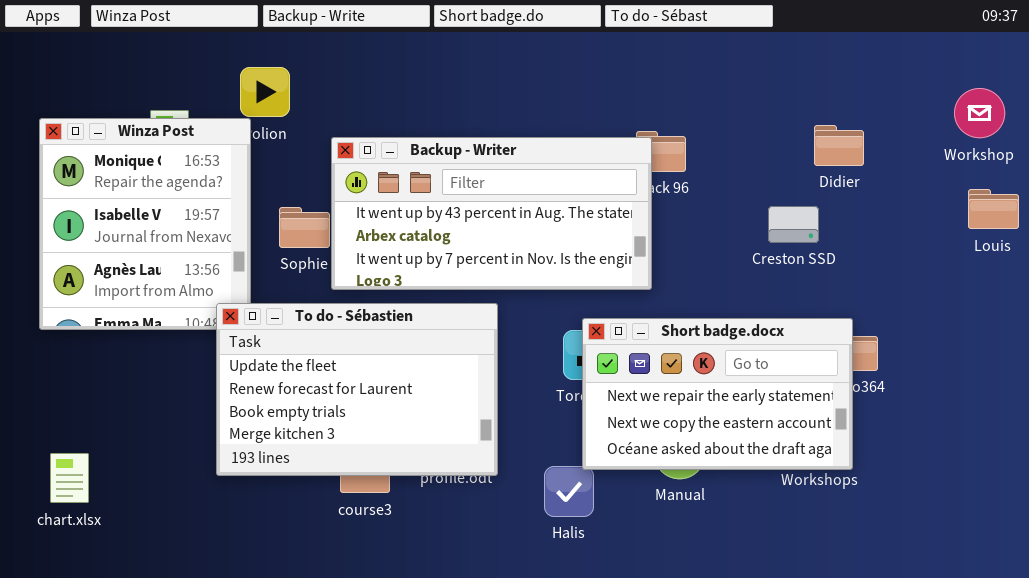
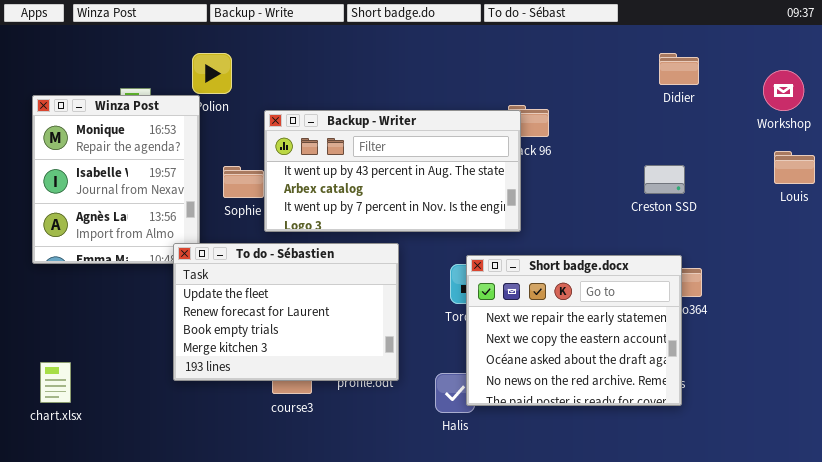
Didier: [814,125,864,166] -> [659,53,699,85], moved
Creston SSD: [768,206,819,243] -> [644,165,685,194], moved
Short badge.docx: [582,318,853,470] -> [466,255,682,406], resized

